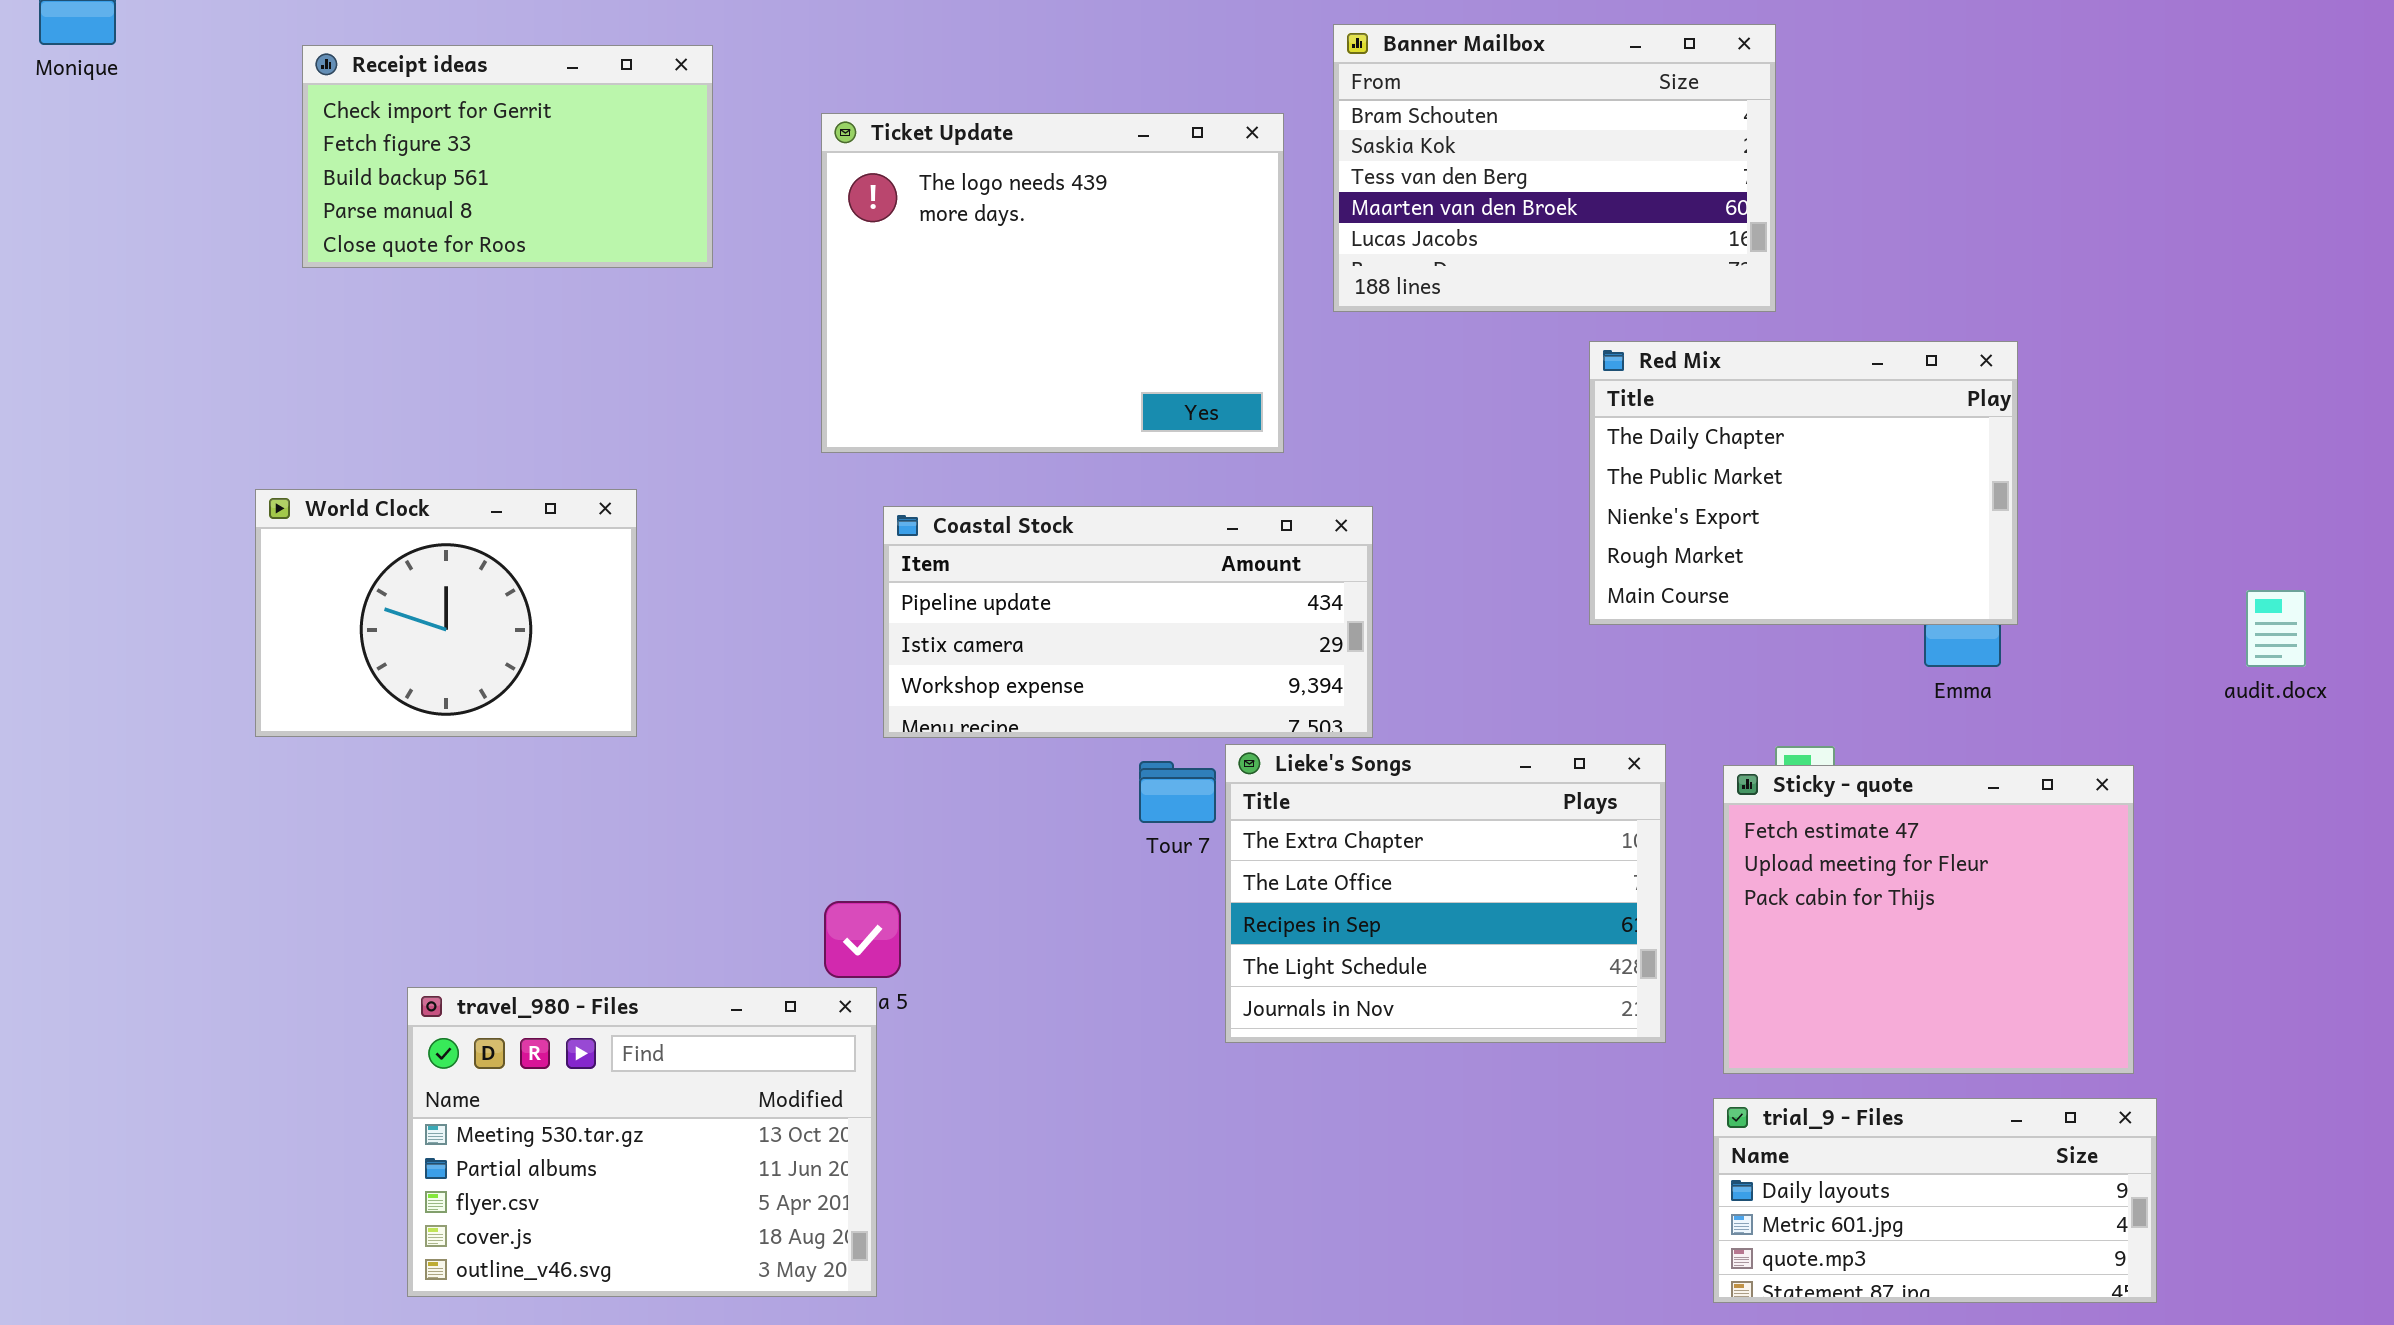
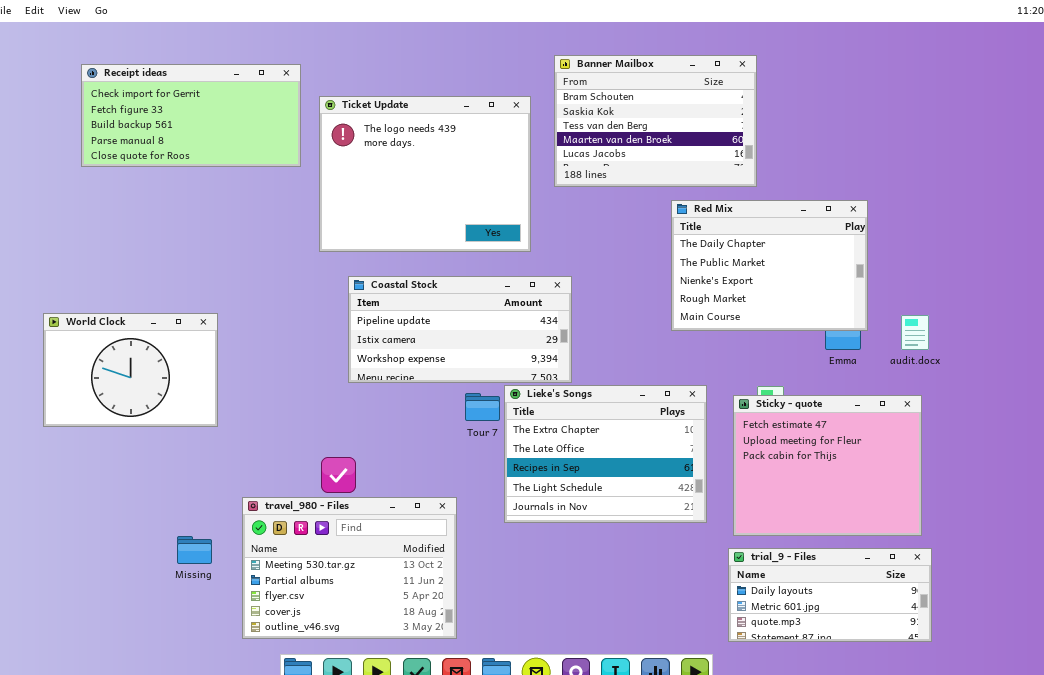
Receipt ideas: [302,45,713,268] -> [81,64,301,167], resized
World Clock: [255,489,637,737] -> [43,313,218,427], moved
audit.docx: [2246,590,2306,667] -> [901,315,929,350], moved
travel_980 - Files: [407,987,877,1297] -> [242,497,457,639], moved

